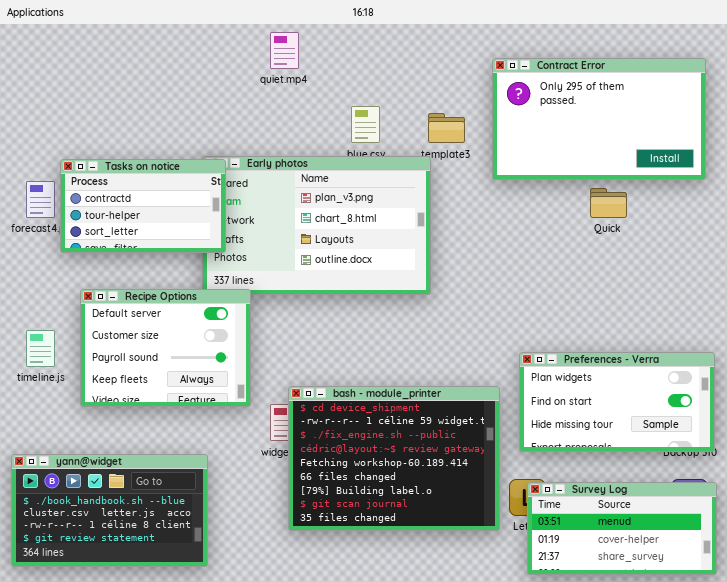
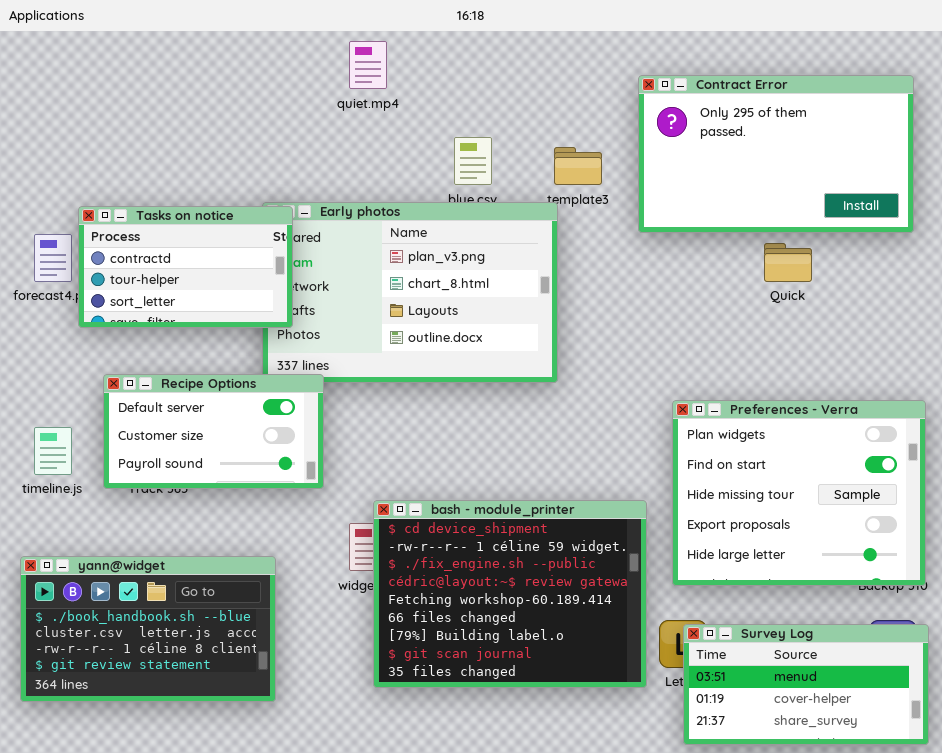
Recipe Options: [80,289,251,407] -> [103,374,324,489], resized
Preferences - Verra: [519,352,715,452] -> [672,400,926,586], resized
yann@widget: [11,454,208,567] -> [20,556,276,702], moved

